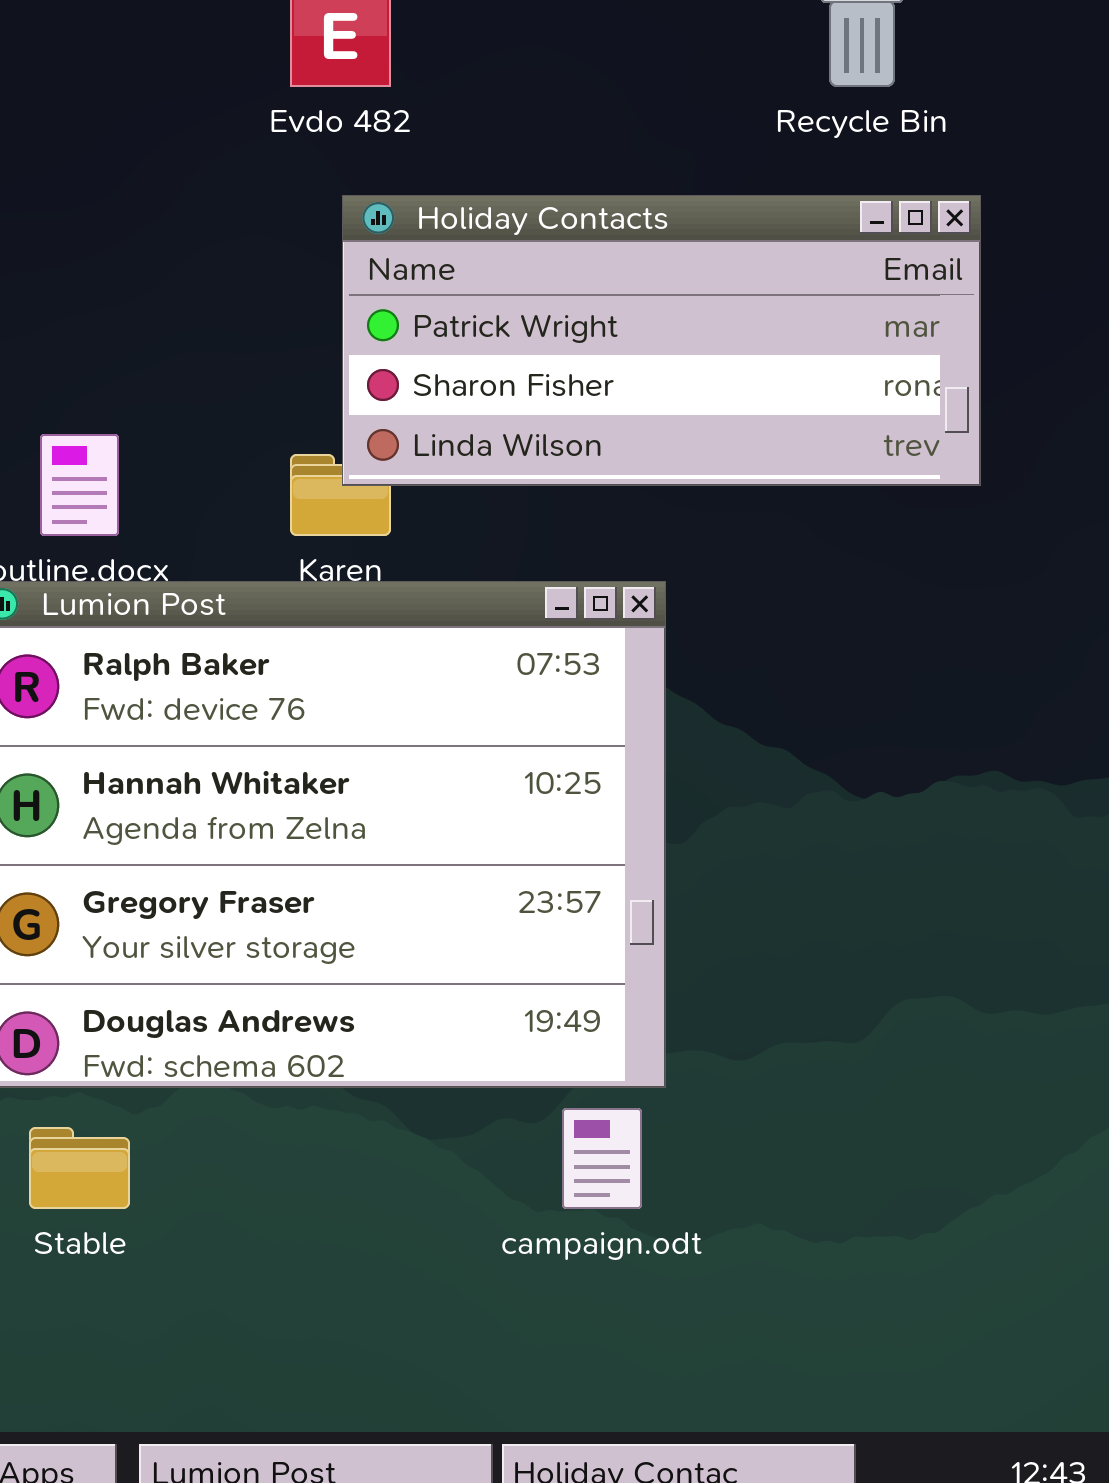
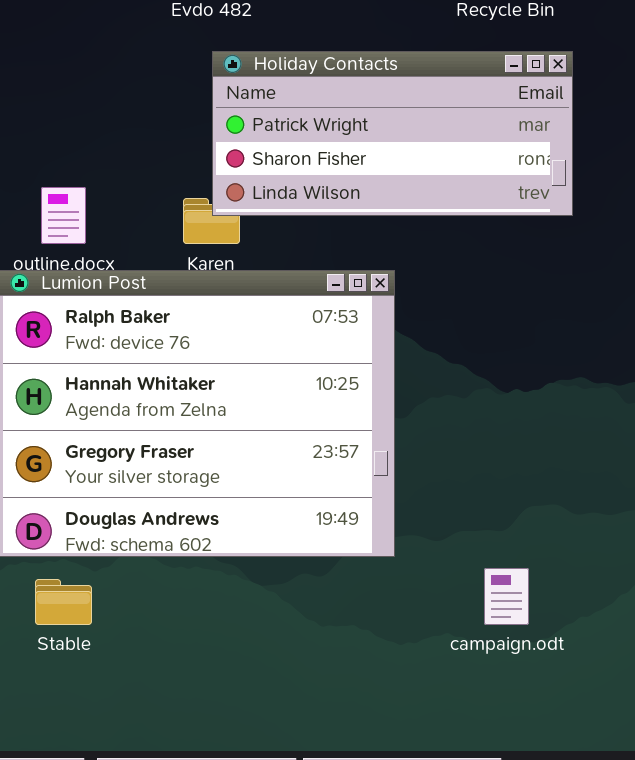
campaign.odt: [562,1108,642,1209] -> [484,568,529,625], moved

